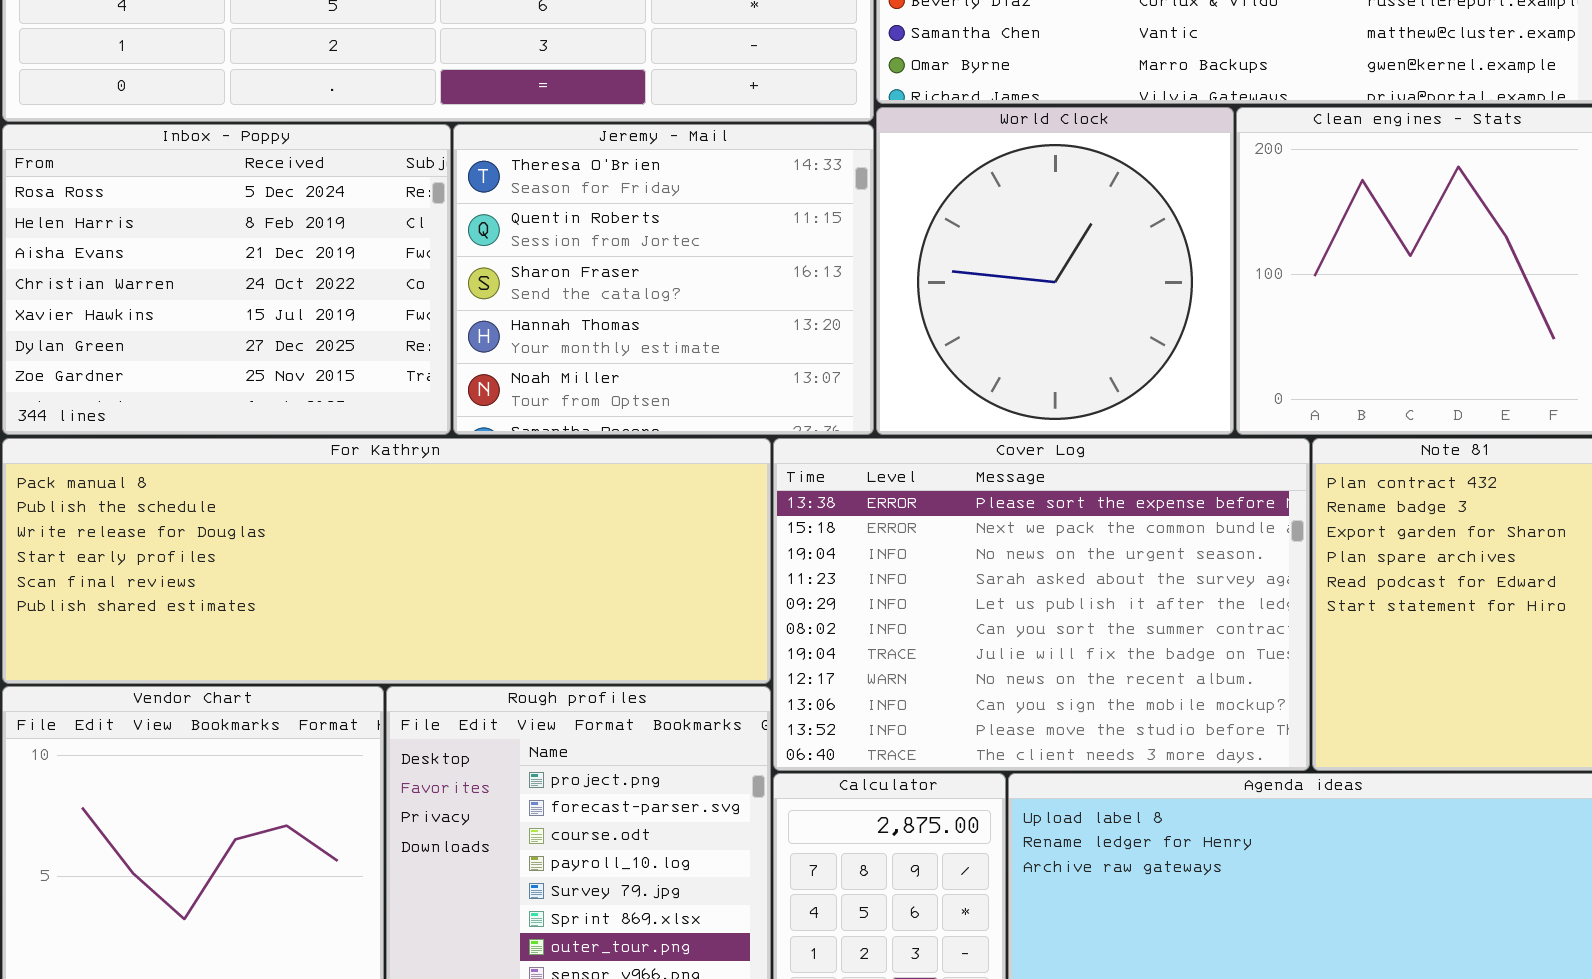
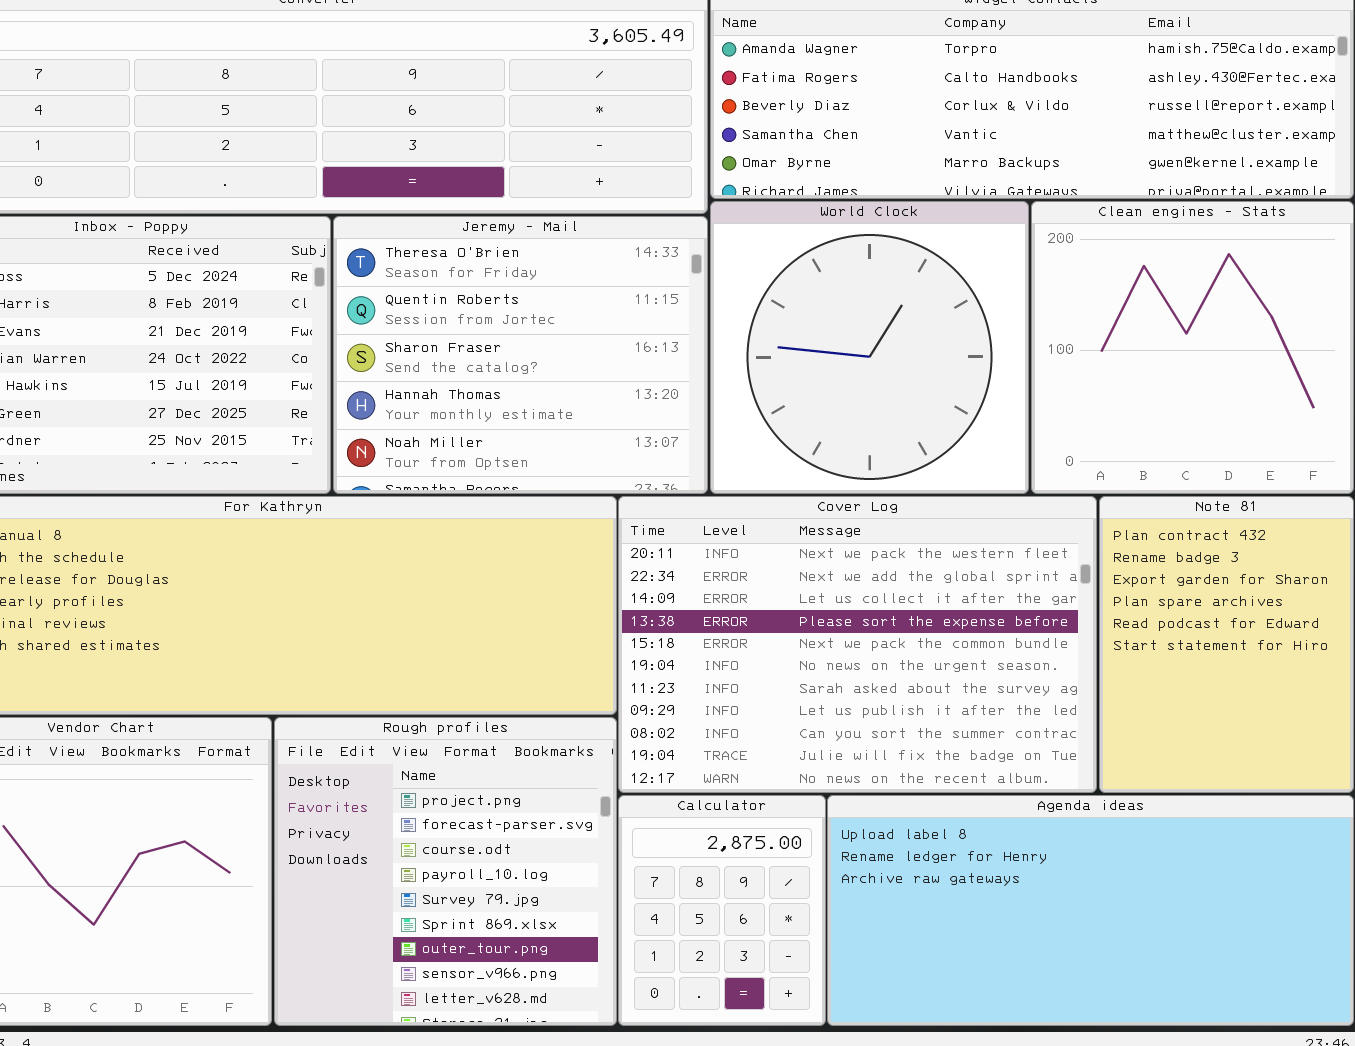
Cover Log: [773,438,1310,771] -> [618,496,1097,793], scrolled up 3 rows

